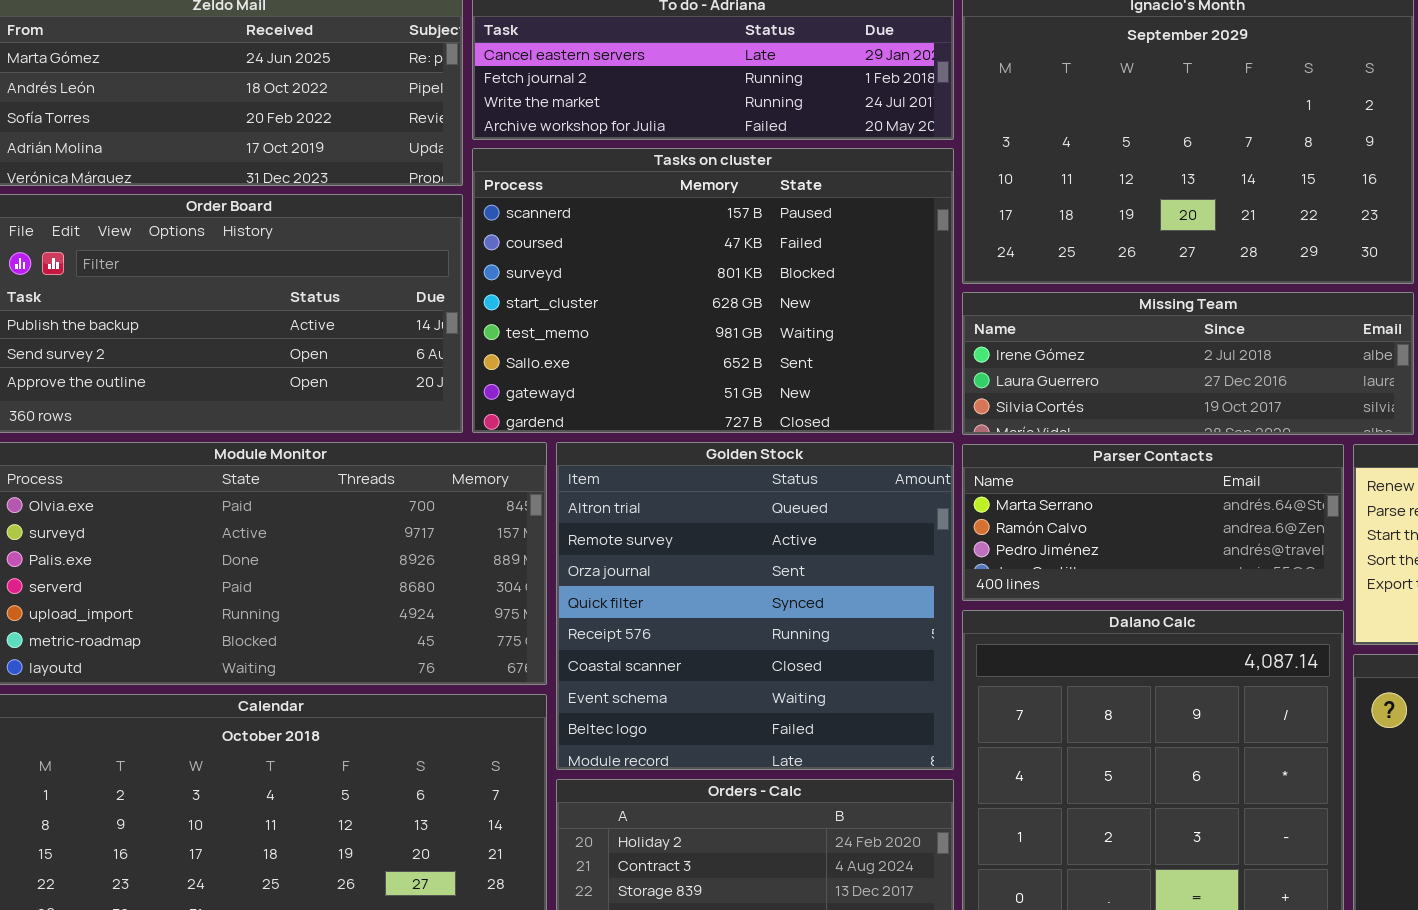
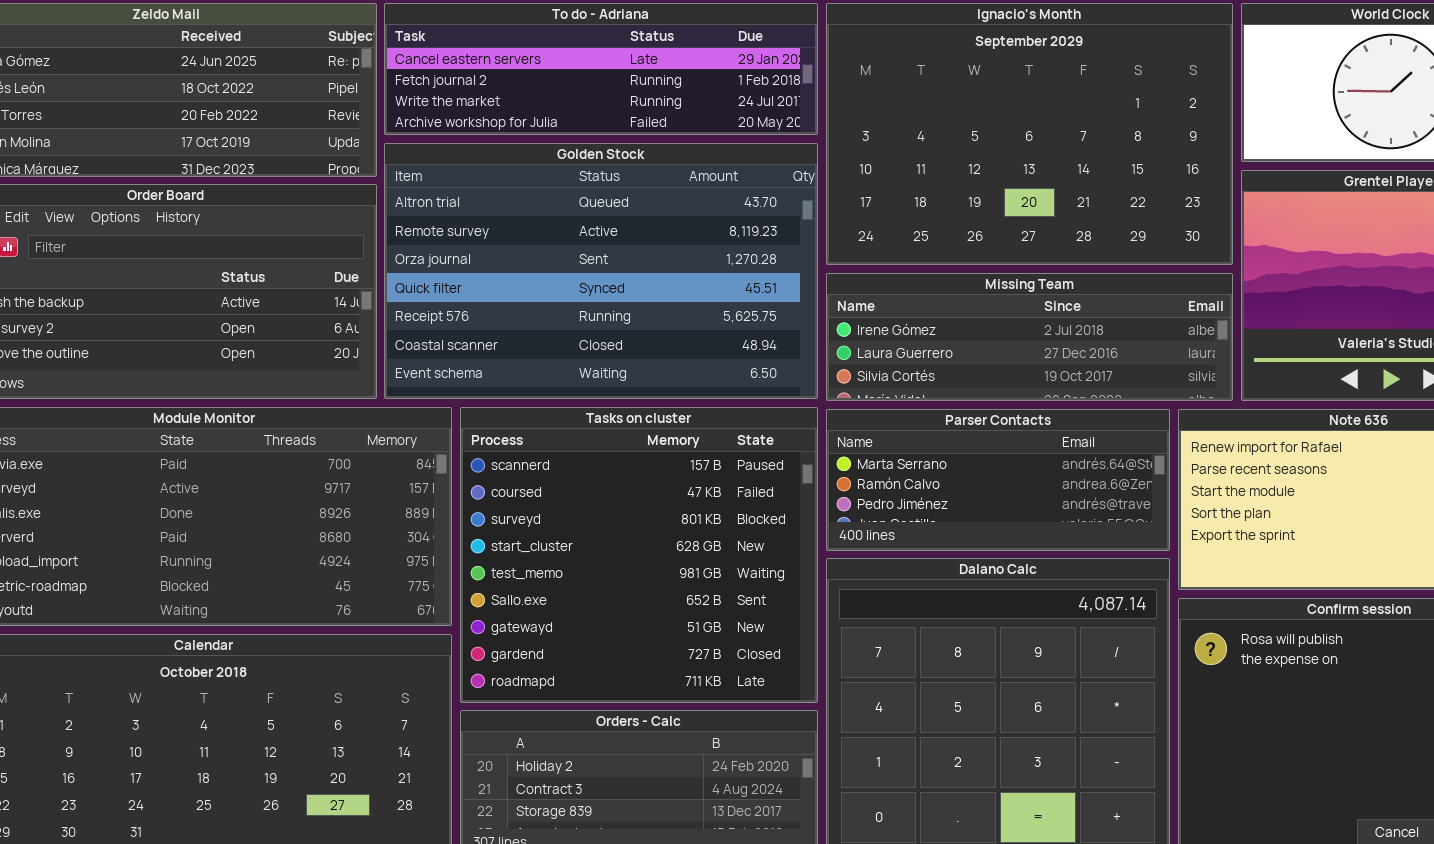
Tasks on cluster: [472,148,954,433] -> [460,407,818,703], moved, resized
Golden Stock: [556,442,954,770] -> [384,143,818,399], moved, resized

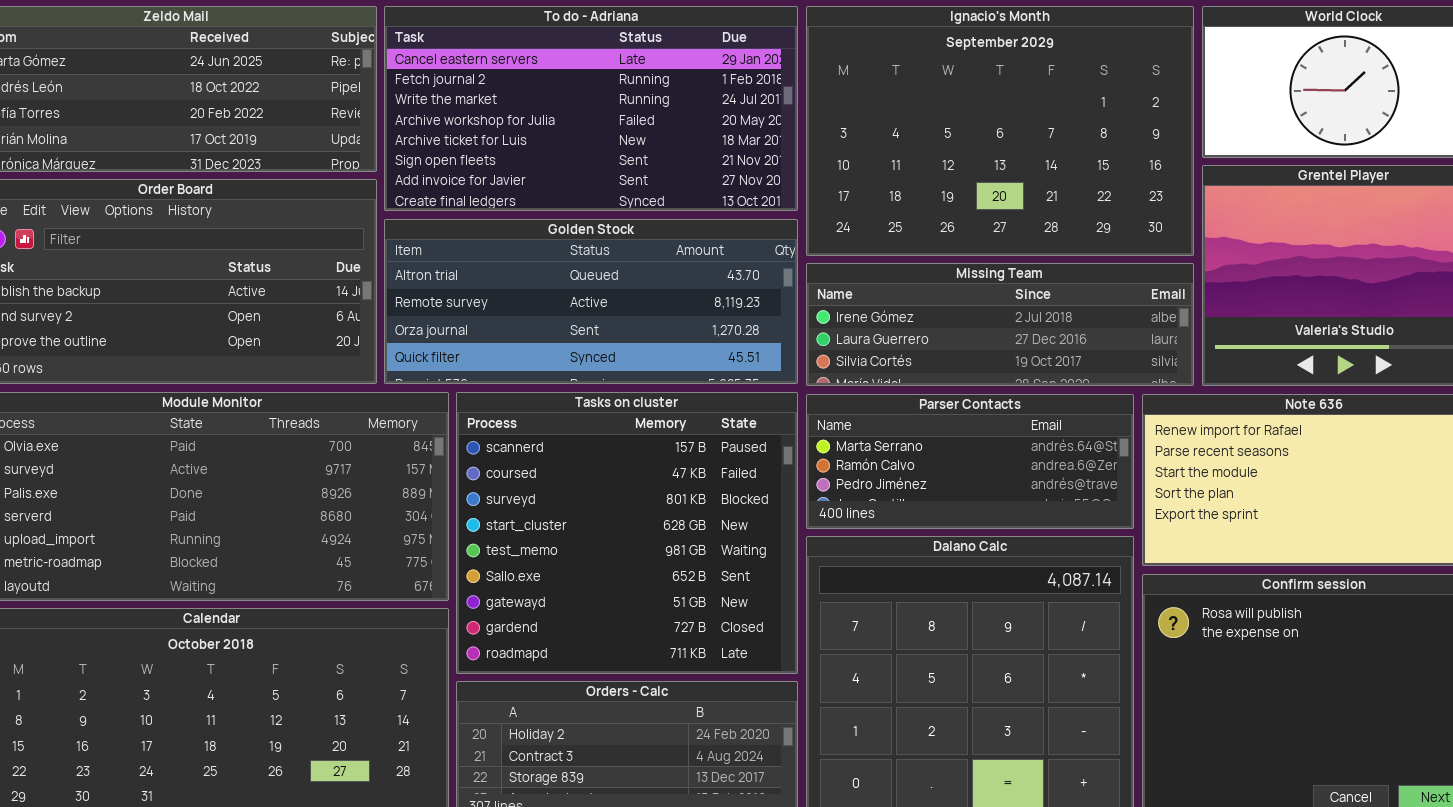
To do - Adriana: [384,3,818,135] -> [384,6,798,211], resized
Golden Stock: [384,143,818,399] -> [384,219,798,384], resized

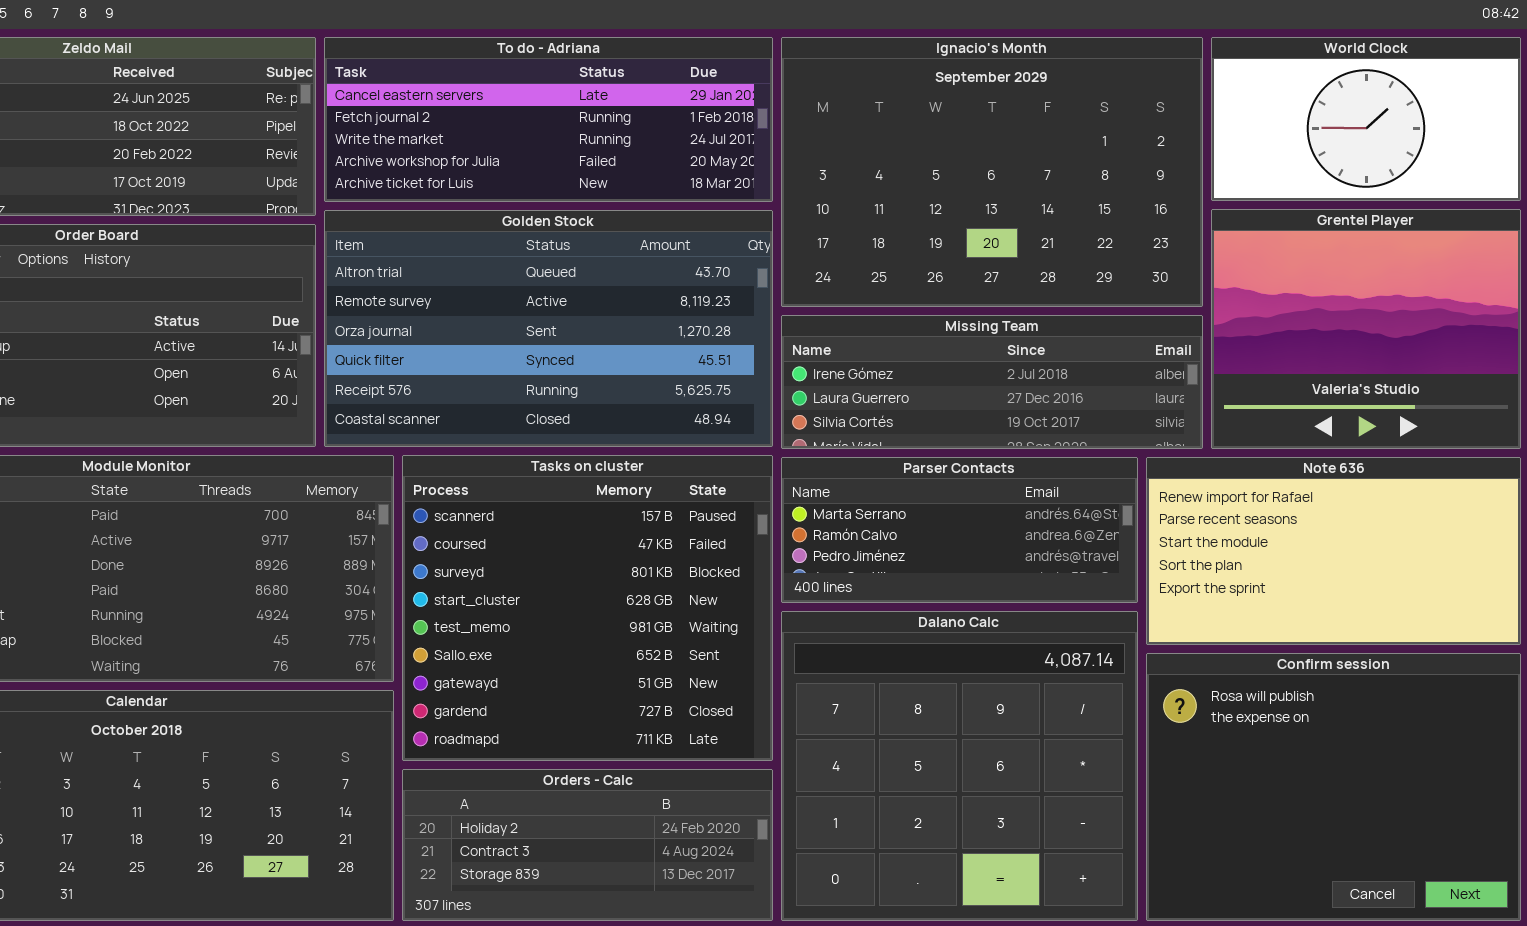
To do - Adriana: [384,6,798,211] -> [324,37,773,202], resized
Golden Stock: [384,219,798,384] -> [324,210,773,447], resized

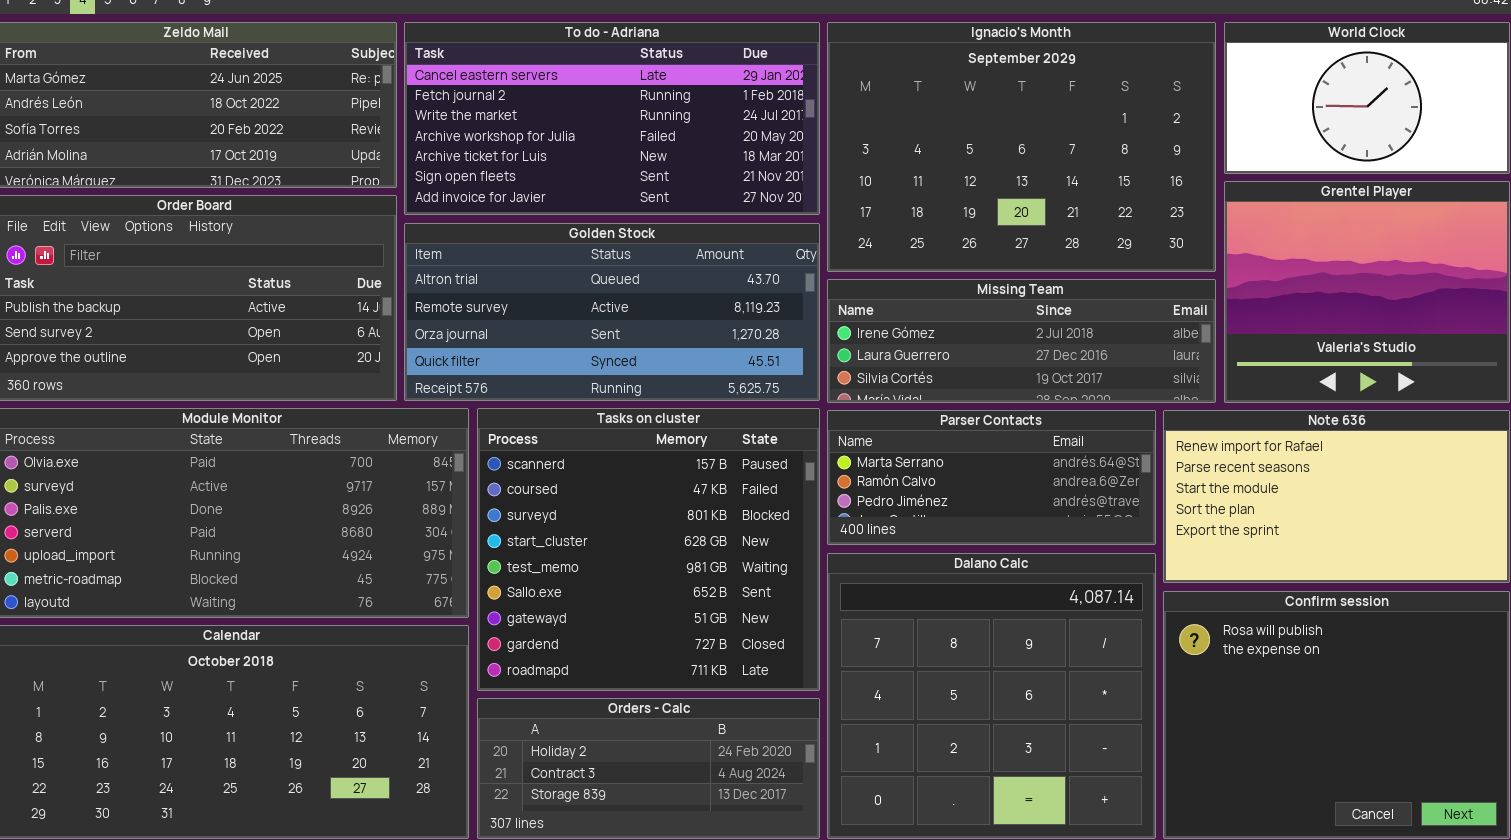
To do - Adriana: [324,37,773,202] -> [404,22,820,215], resized
Golden Stock: [324,210,773,447] -> [404,223,820,401], resized

